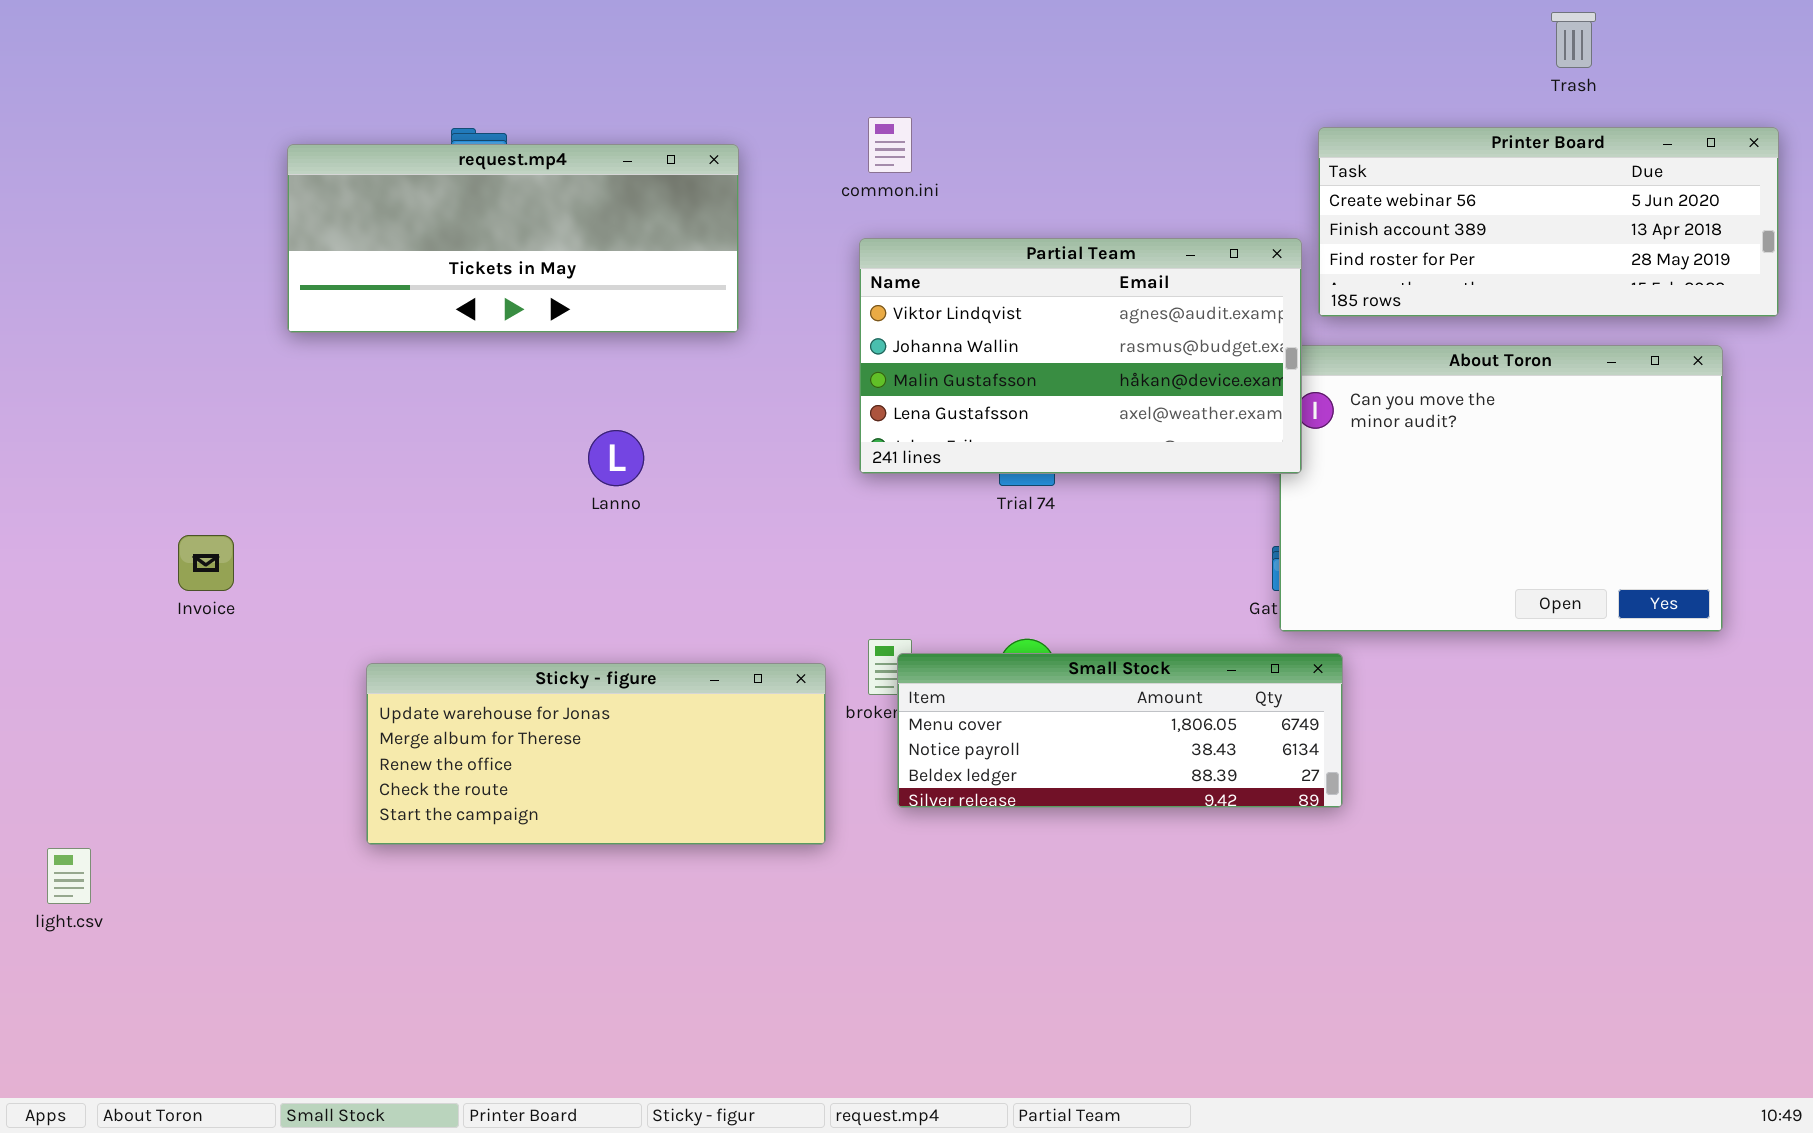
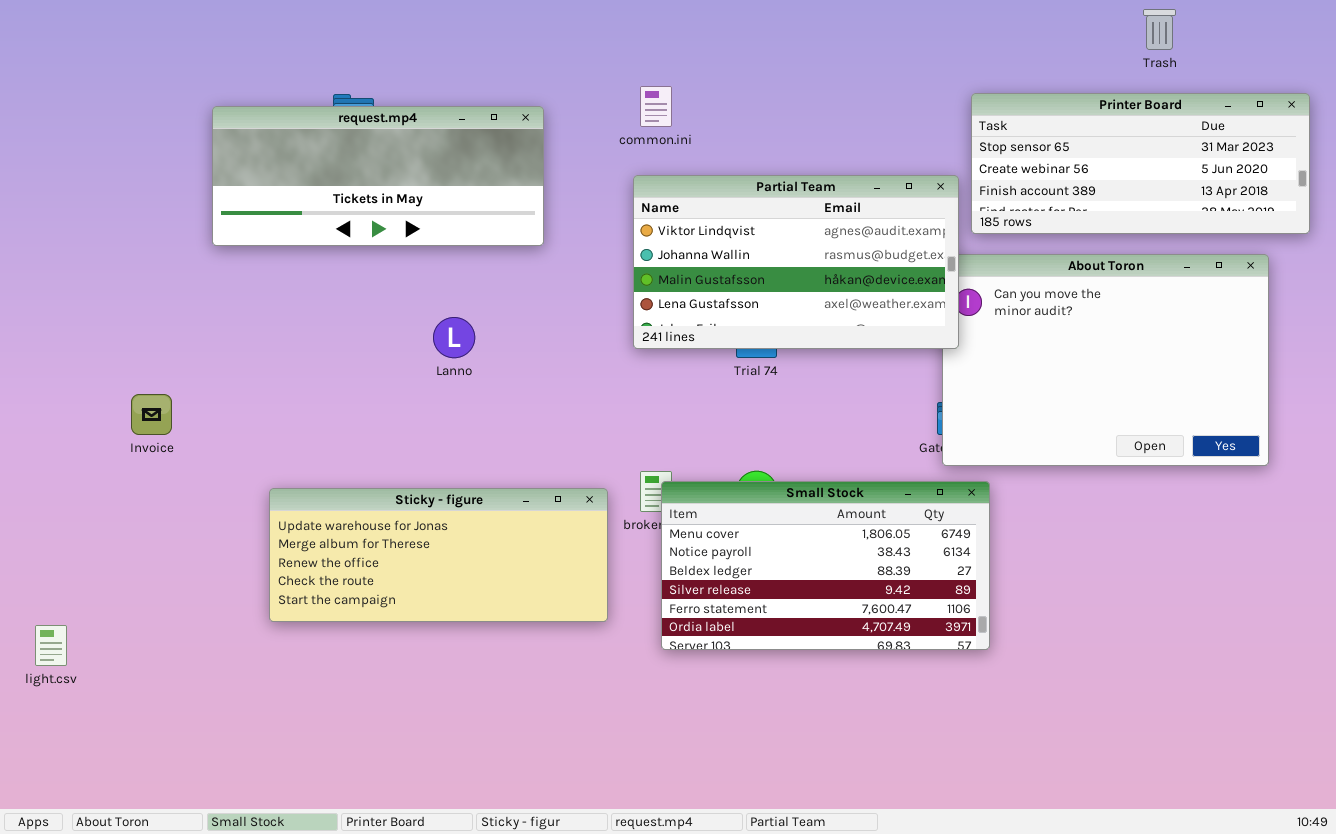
Printer Board: [1318,127,1779,317] -> [971,93,1310,234], scrolled up 1 row
Small Stock: [897,653,1343,808] -> [661,481,990,650], resized

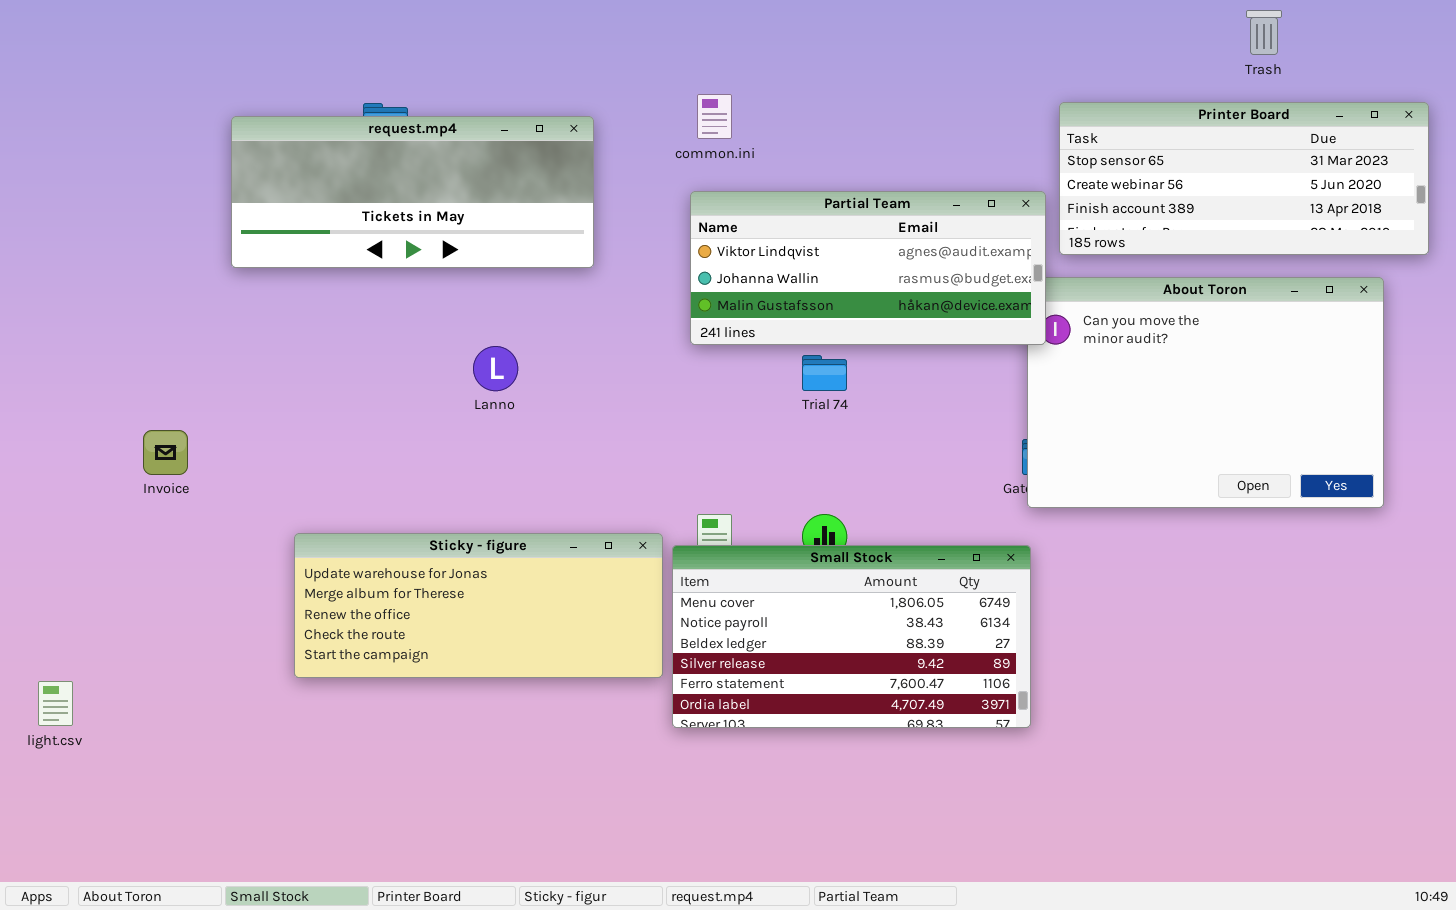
Partial Team: [633,175,959,349] -> [690,191,1046,345], resized
Small Stock: [661,481,990,650] -> [672,545,1031,728], moved

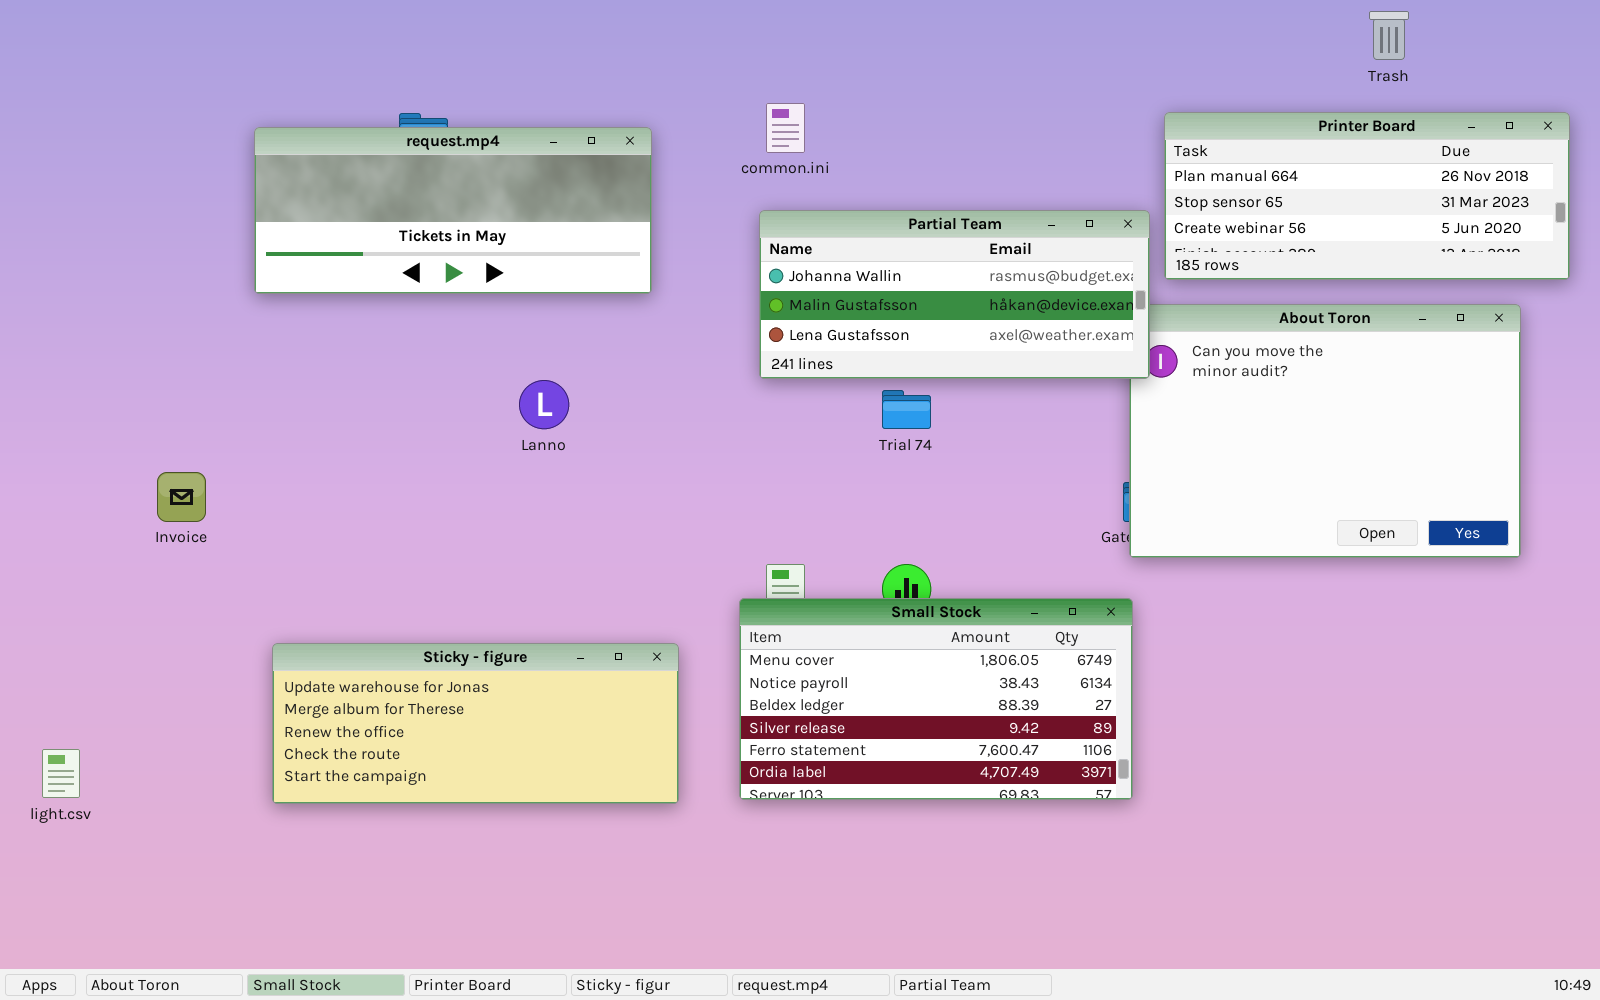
Printer Board: [1059,102,1429,255] -> [1164,112,1570,280], scrolled up 1 row
Partial Team: [690,191,1046,345] -> [759,210,1150,379], scrolled down 1 row
Sticky - figure: [294,533,663,678] -> [272,643,679,804], moved

